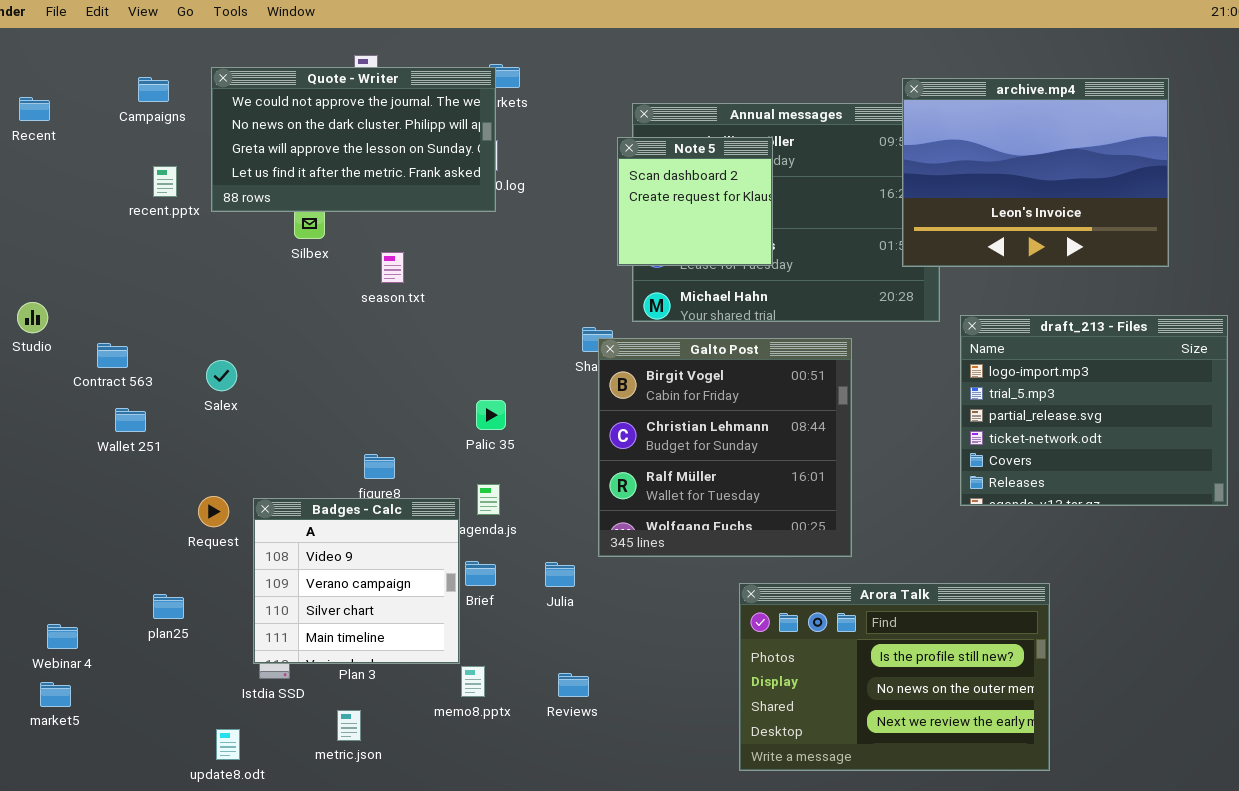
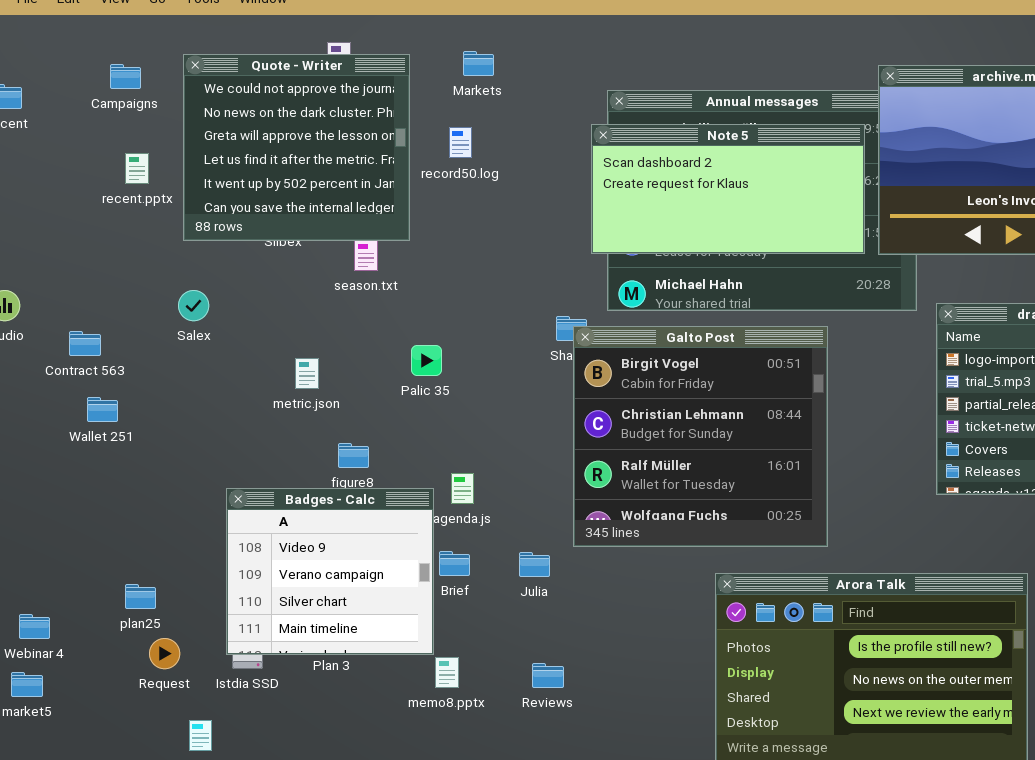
Quote - Writer: [211,67,496,212] -> [183,54,410,241], resized
Note 5: [617,137,773,266] -> [591,124,865,254], resized
Salex: [206,360,237,391] -> [178,290,209,321], moved
Palic 35: [476,400,506,430] -> [411,345,442,376], moved
Request: [198,496,229,527] -> [149,638,180,669], moved
metric.json: [337,710,361,741] -> [295,358,319,389], moved

